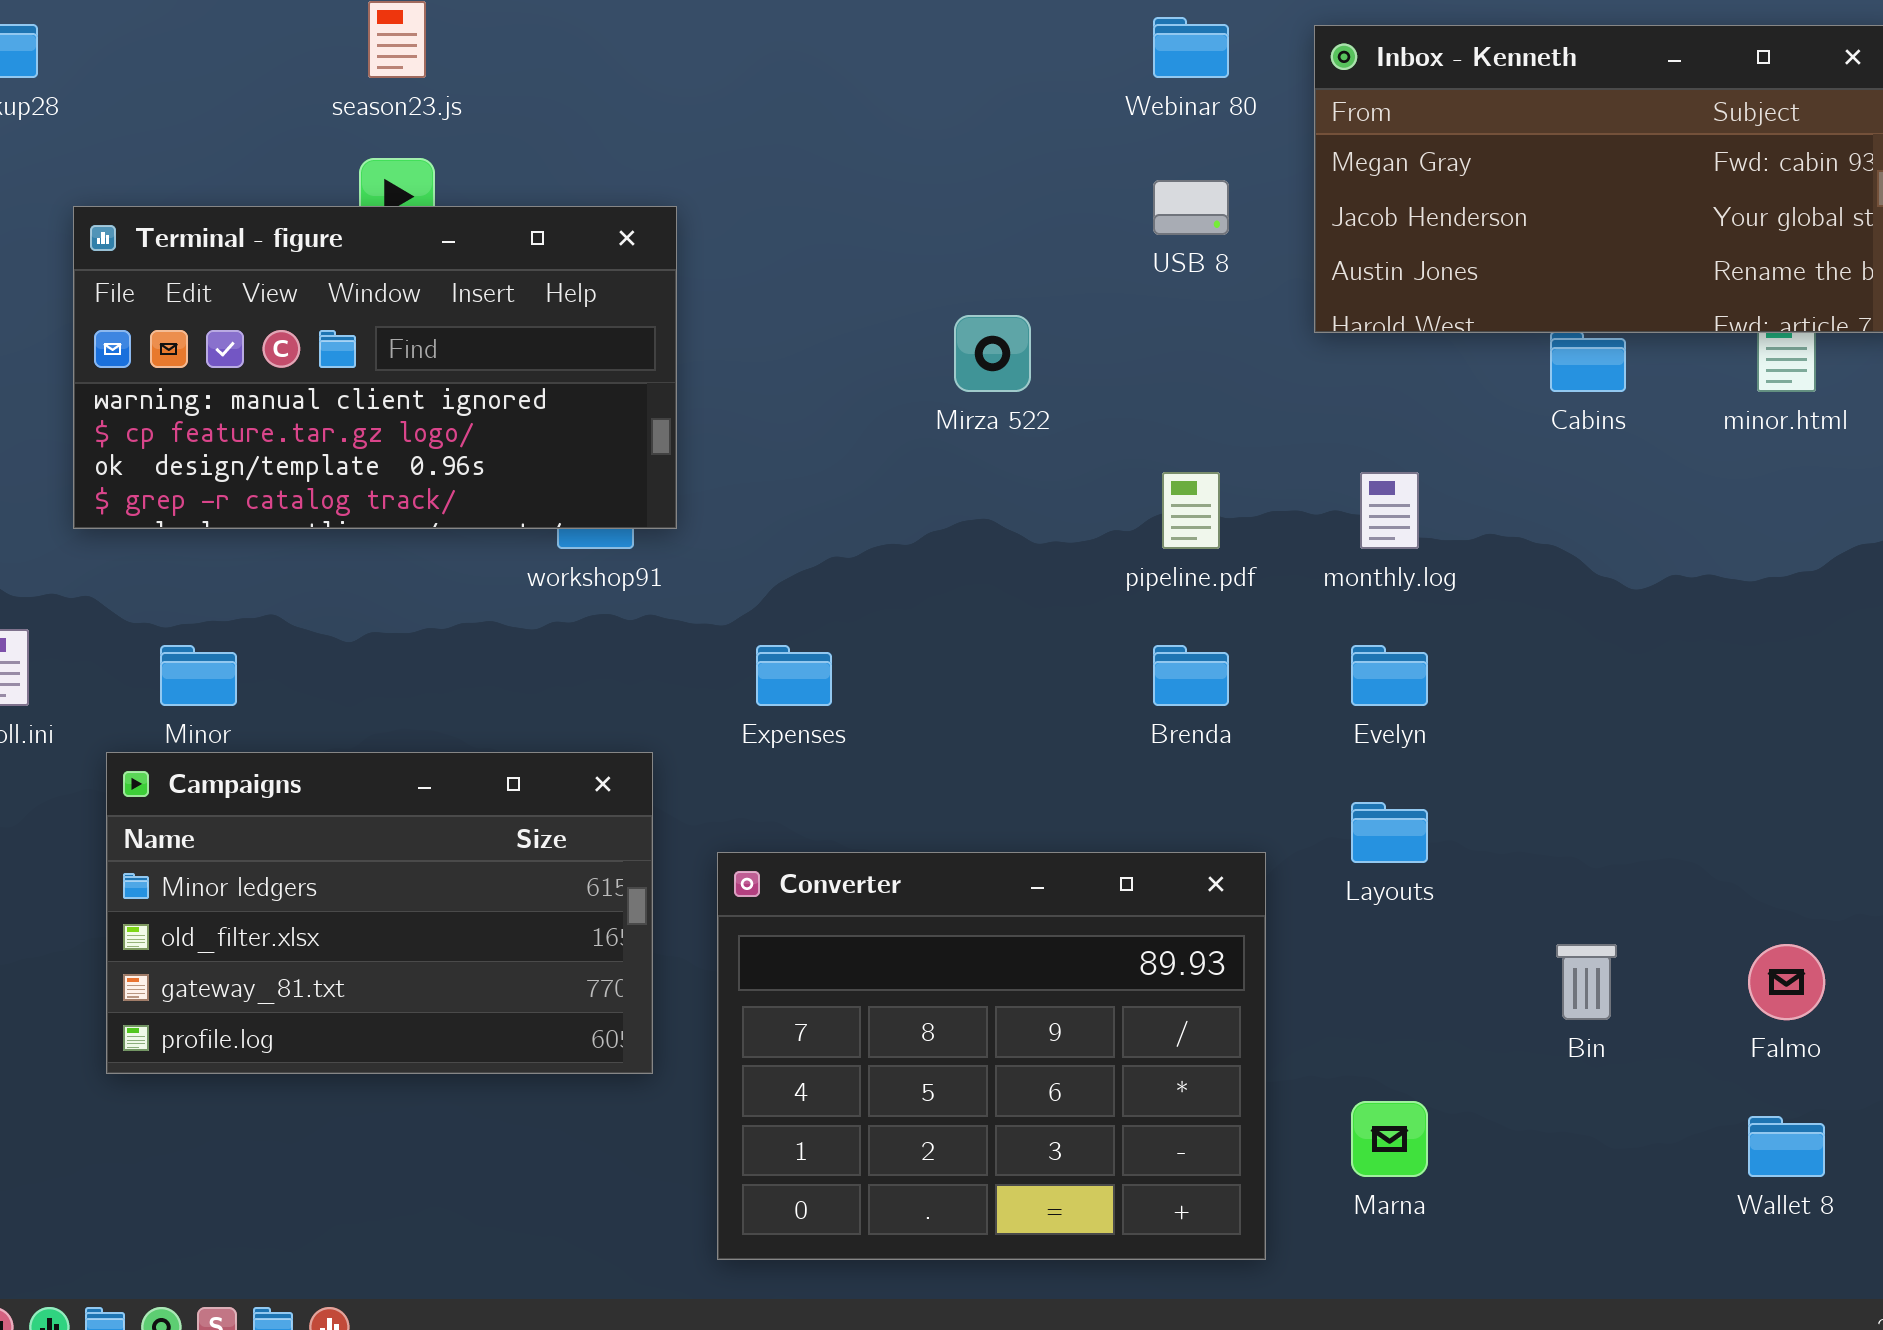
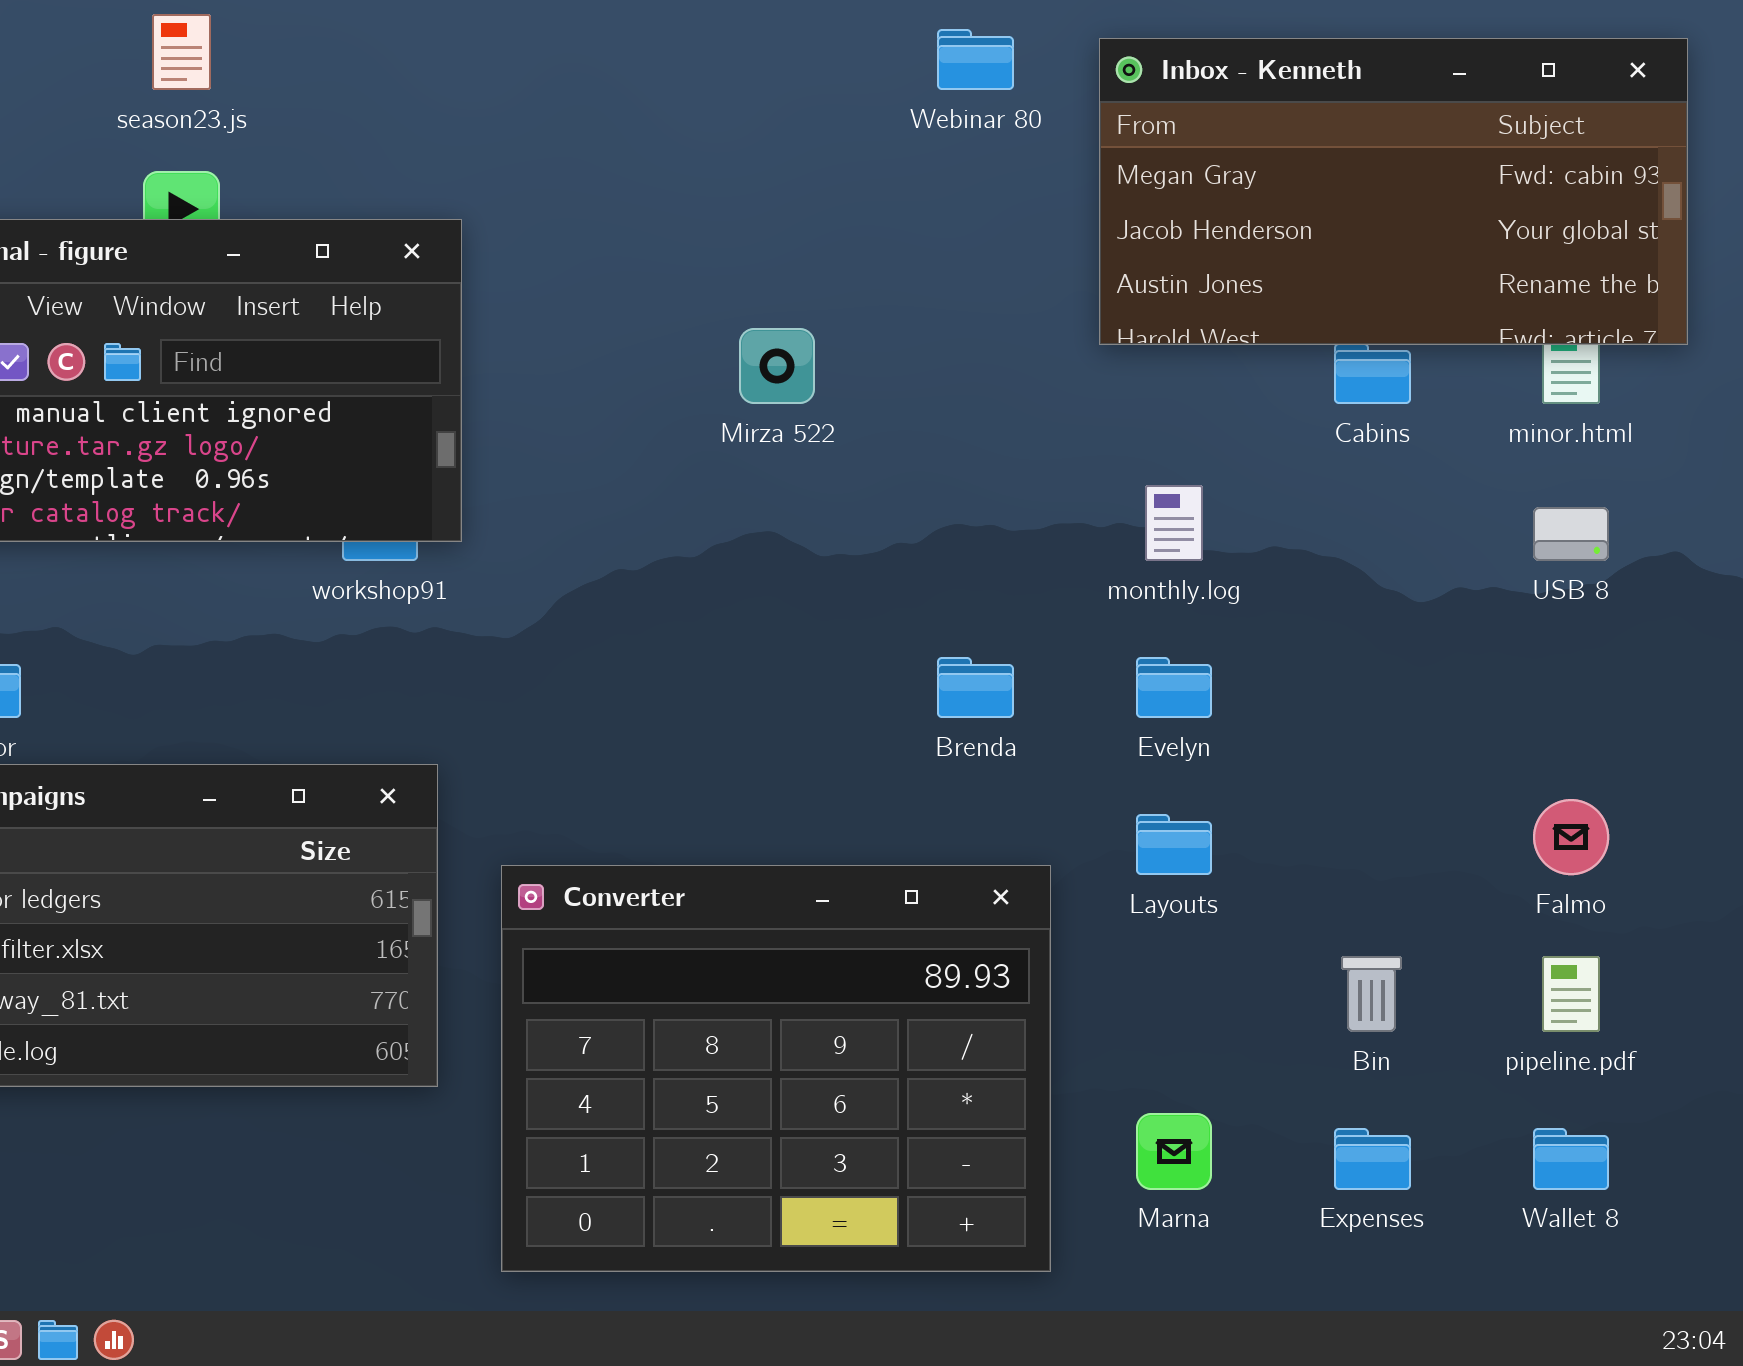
USB 8: [1153,180,1229,235] -> [1533,507,1609,561], moved
pipeline.pdf: [1162,472,1220,549] -> [1542,956,1600,1032], moved
Expenses: [756,645,832,706] -> [1334,1128,1411,1190], moved
Falmo: [1748,944,1825,1020] -> [1533,799,1609,875], moved

